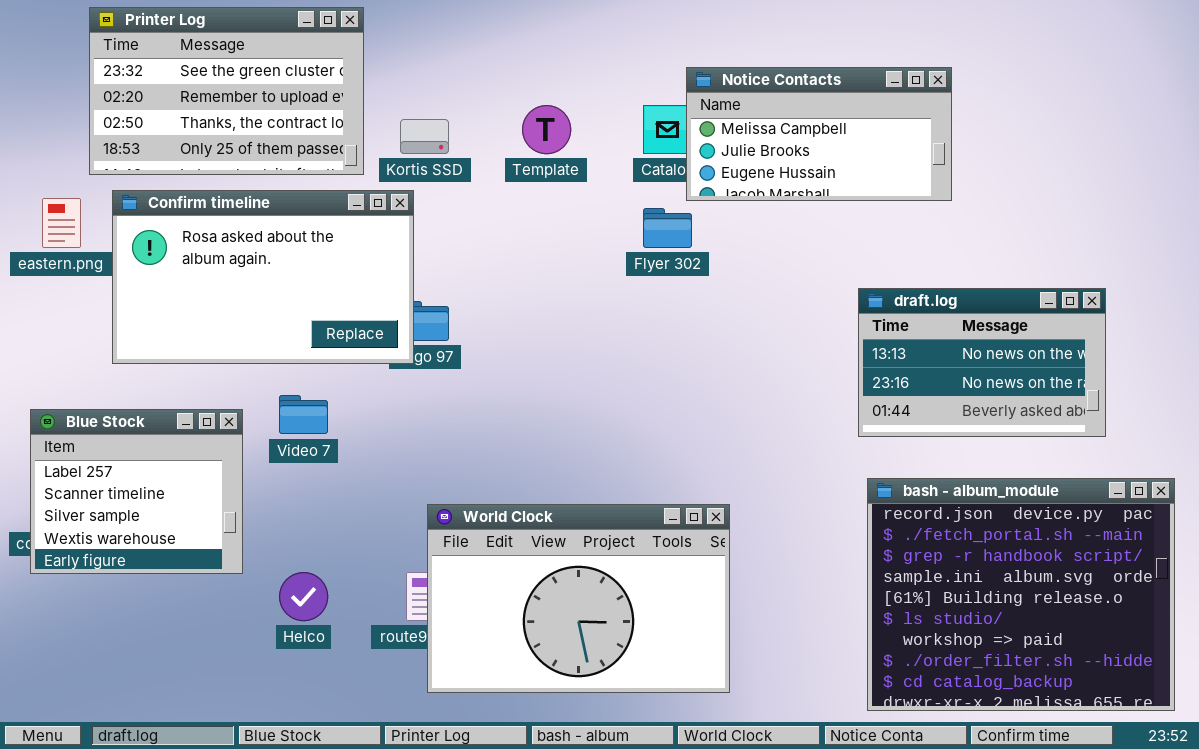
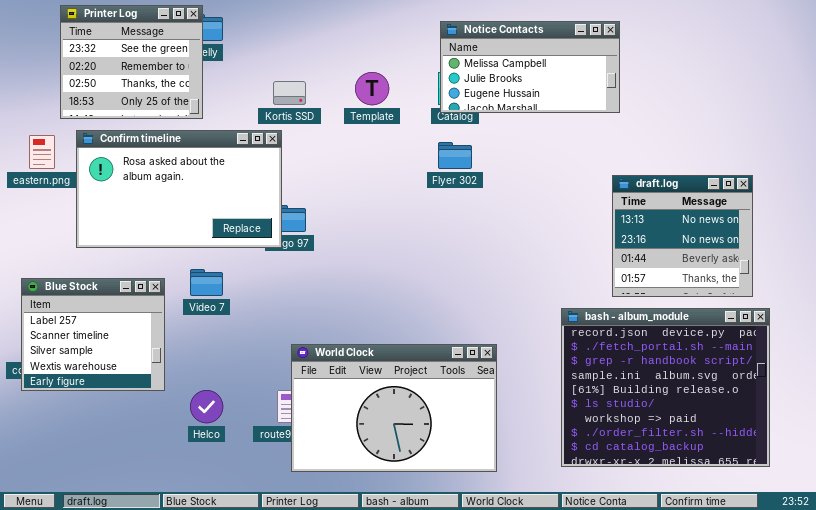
Printer Log: [89,7,364,175] -> [60,5,203,119], resized
Notice Contacts: [686,67,952,201] -> [440,21,620,113], moved
draft.log: [858,288,1106,437] -> [612,175,753,297], resized
bash - album_module: [867,478,1175,711] -> [561,308,770,467], moved

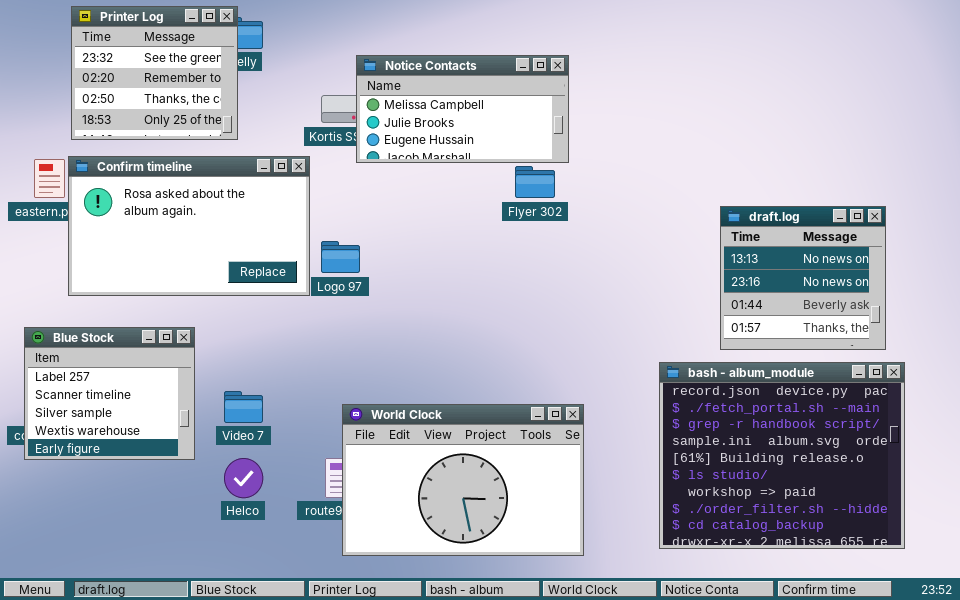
Notice Contacts: [440,21,620,113] -> [356,55,569,163], moved
Confirm timeline: [76,130,282,248] -> [68,156,310,296], moved
Video 7: [190,269,223,296] -> [224,391,263,423], moved

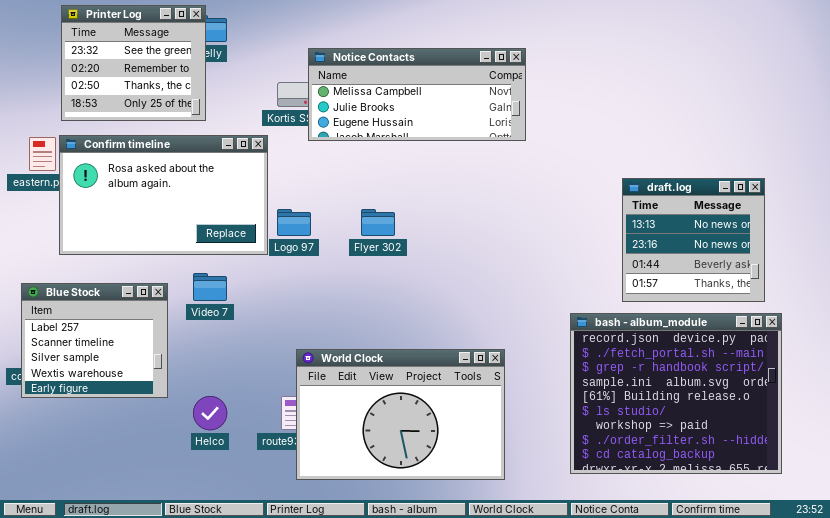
Notice Contacts: [356,55,569,163] -> [308,48,526,141], resized
Flyer 302: [515,166,555,198] -> [361,209,395,236], moved
Video 7: [224,391,263,423] -> [193,273,227,301], moved

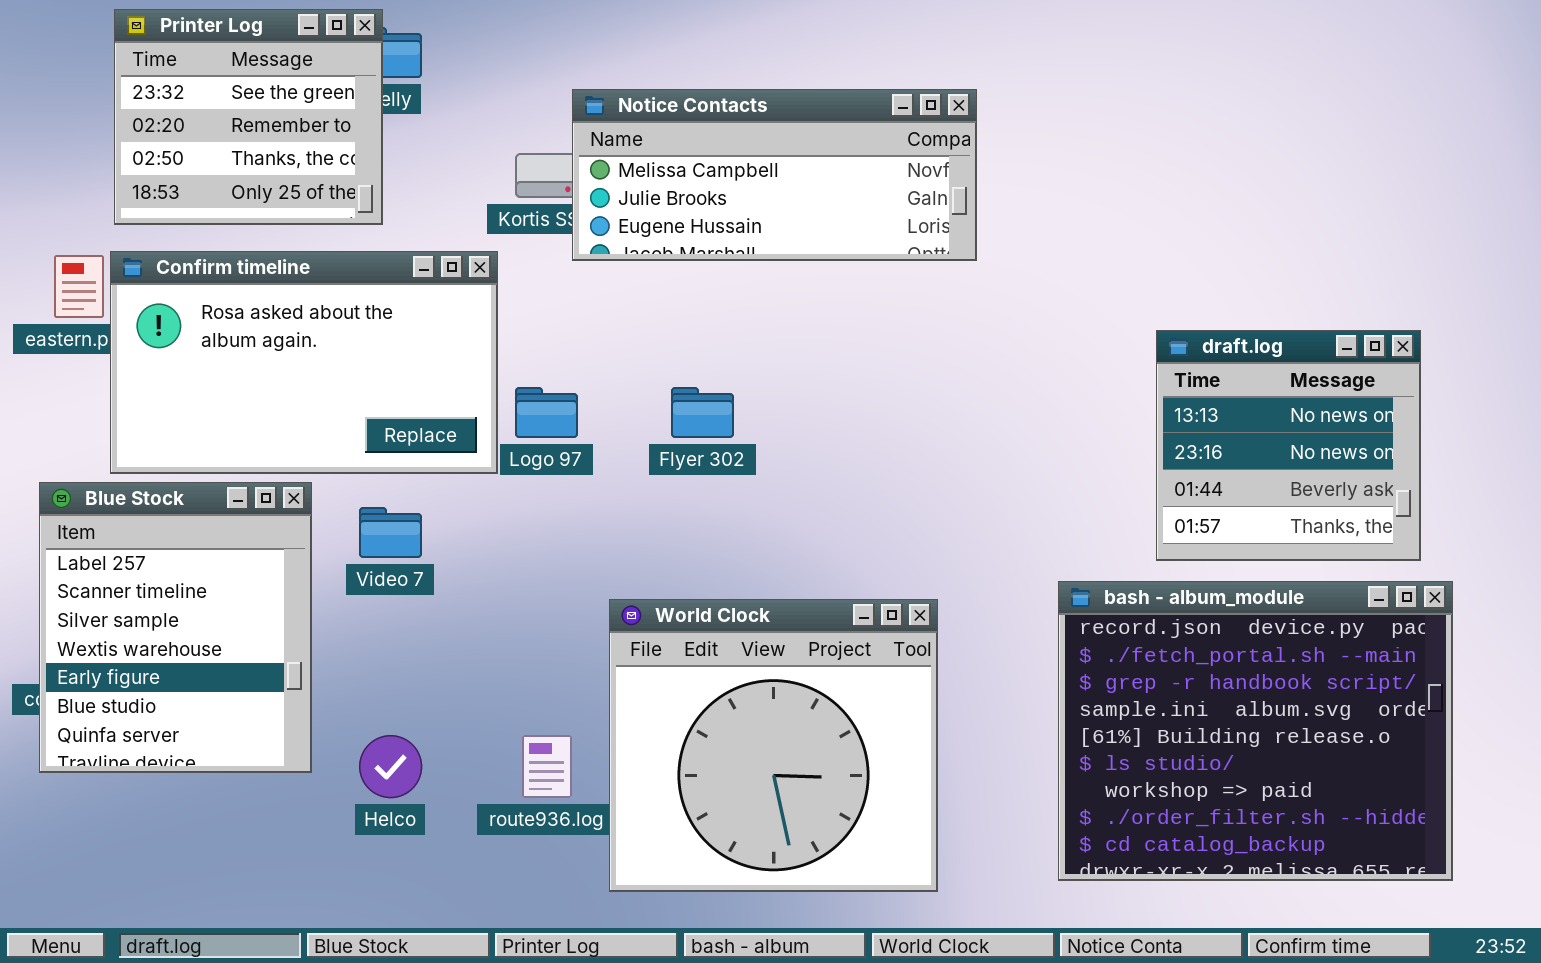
Blue Stock: [21,283,168,398] -> [39,482,312,773], moved, resized
World Clock: [296,349,505,480] -> [609,599,938,892], resized

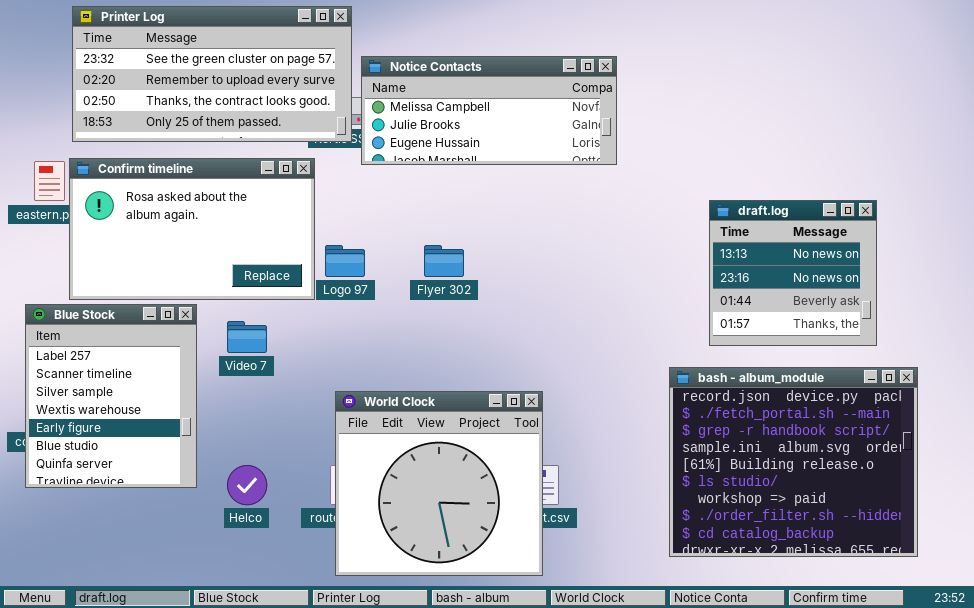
Printer Log: [114,9,383,225] -> [72,6,352,142], resized
draft.log: [1156,330,1421,561] -> [709,200,877,346], moved
World Clock: [609,599,938,892] -> [335,391,543,576], moved

